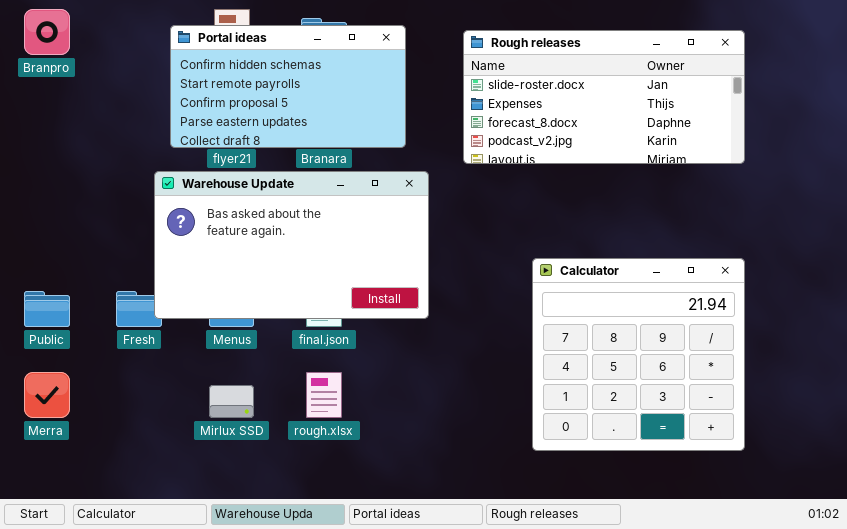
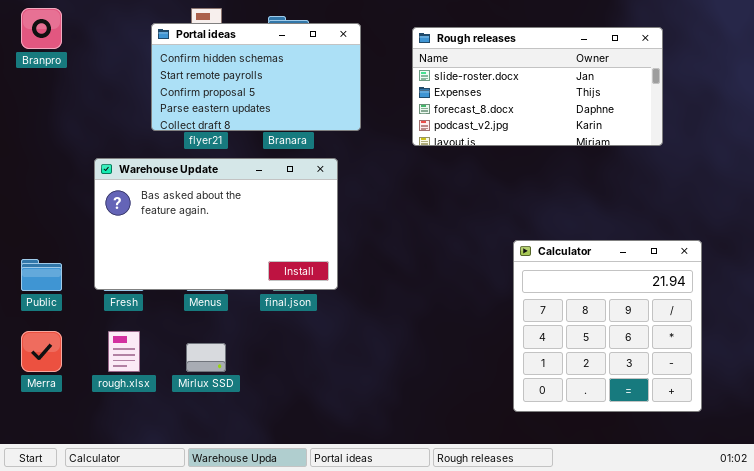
Warehouse Update: [154,171,429,319] -> [94,158,338,290], moved
Calculator: [532,258,745,451] -> [513,240,702,412], moved
rough.xlsx: [306,372,342,418] -> [108,331,140,372], moved

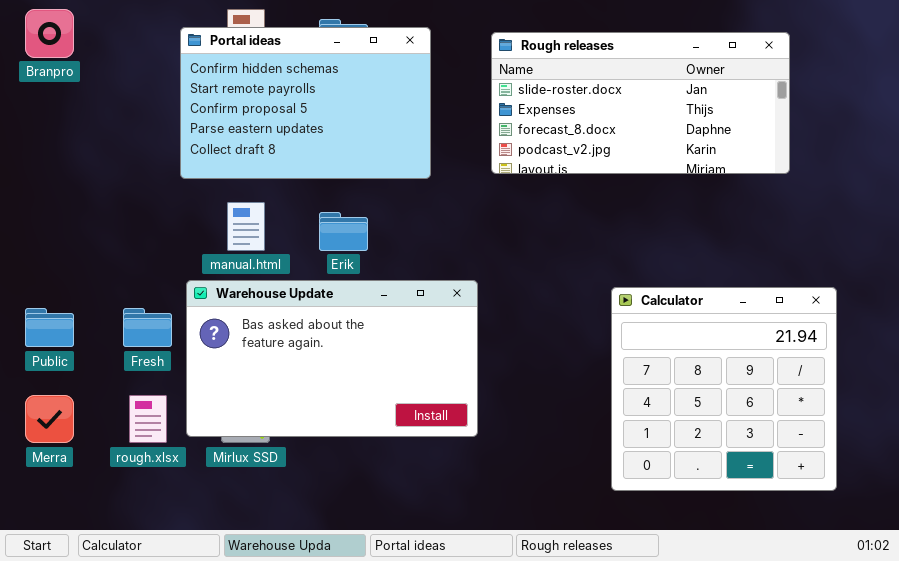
Portal ideas: [151,23,361,131] -> [180,27,431,179], resized
Warehouse Update: [94,158,338,290] -> [186,280,478,437], moved

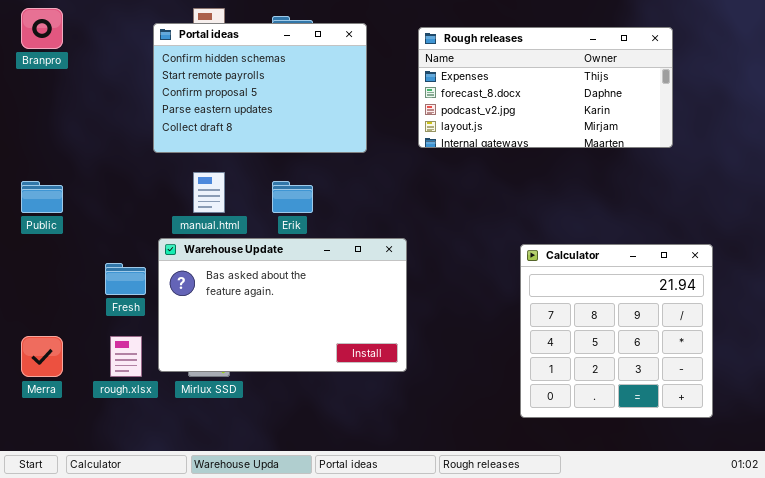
Rough releases: [491,32,790,174] -> [418,27,673,148], scrolled down 1 row
Public: [25,308,74,347] -> [21,181,63,213], moved

